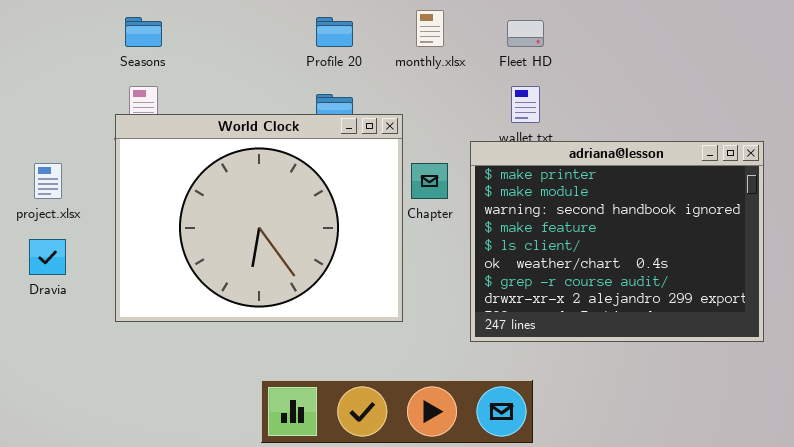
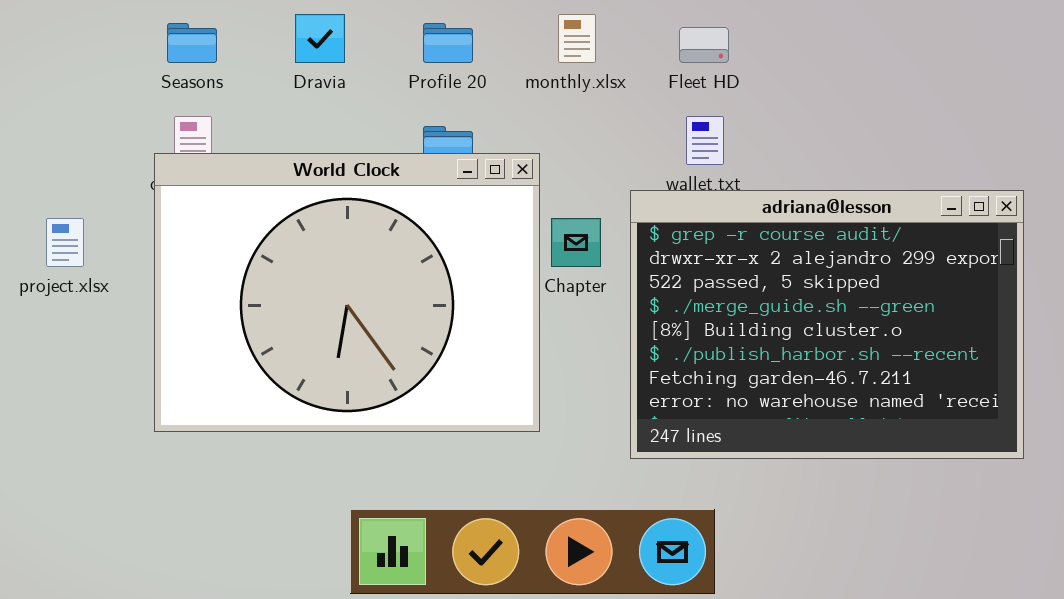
adriana@lesson: [470,141,764,342] -> [630,190,1024,459], scrolled down 6 rows
Dravia: [29,239,66,275] -> [295,14,345,63], moved

